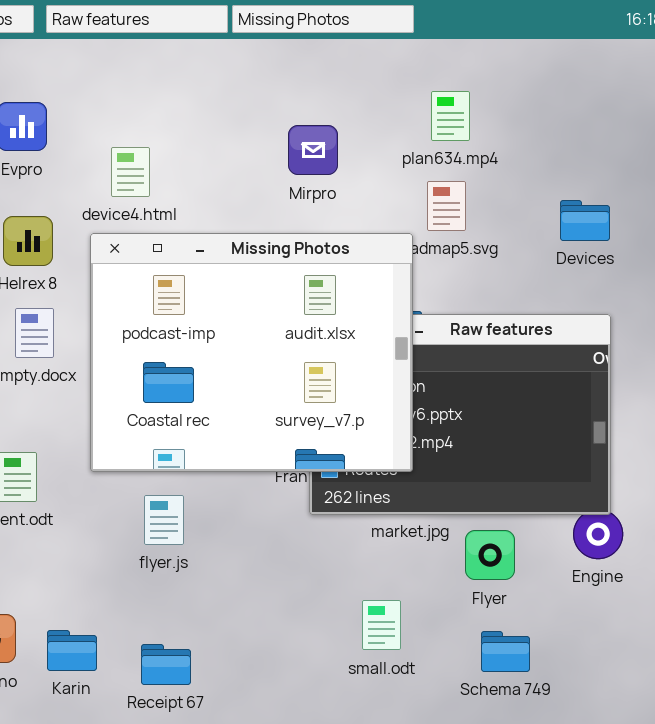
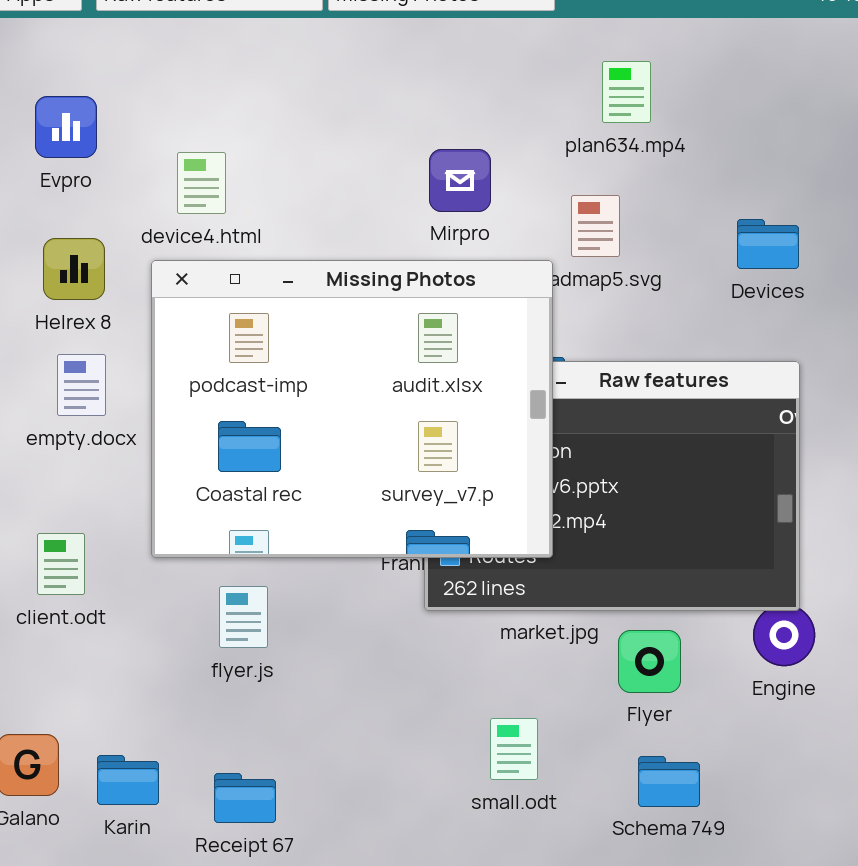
plan634.mp4: [431,91,470,141] -> [602,61,651,123], moved
Mirpro: [288,125,338,175] -> [429,149,491,212], moved

